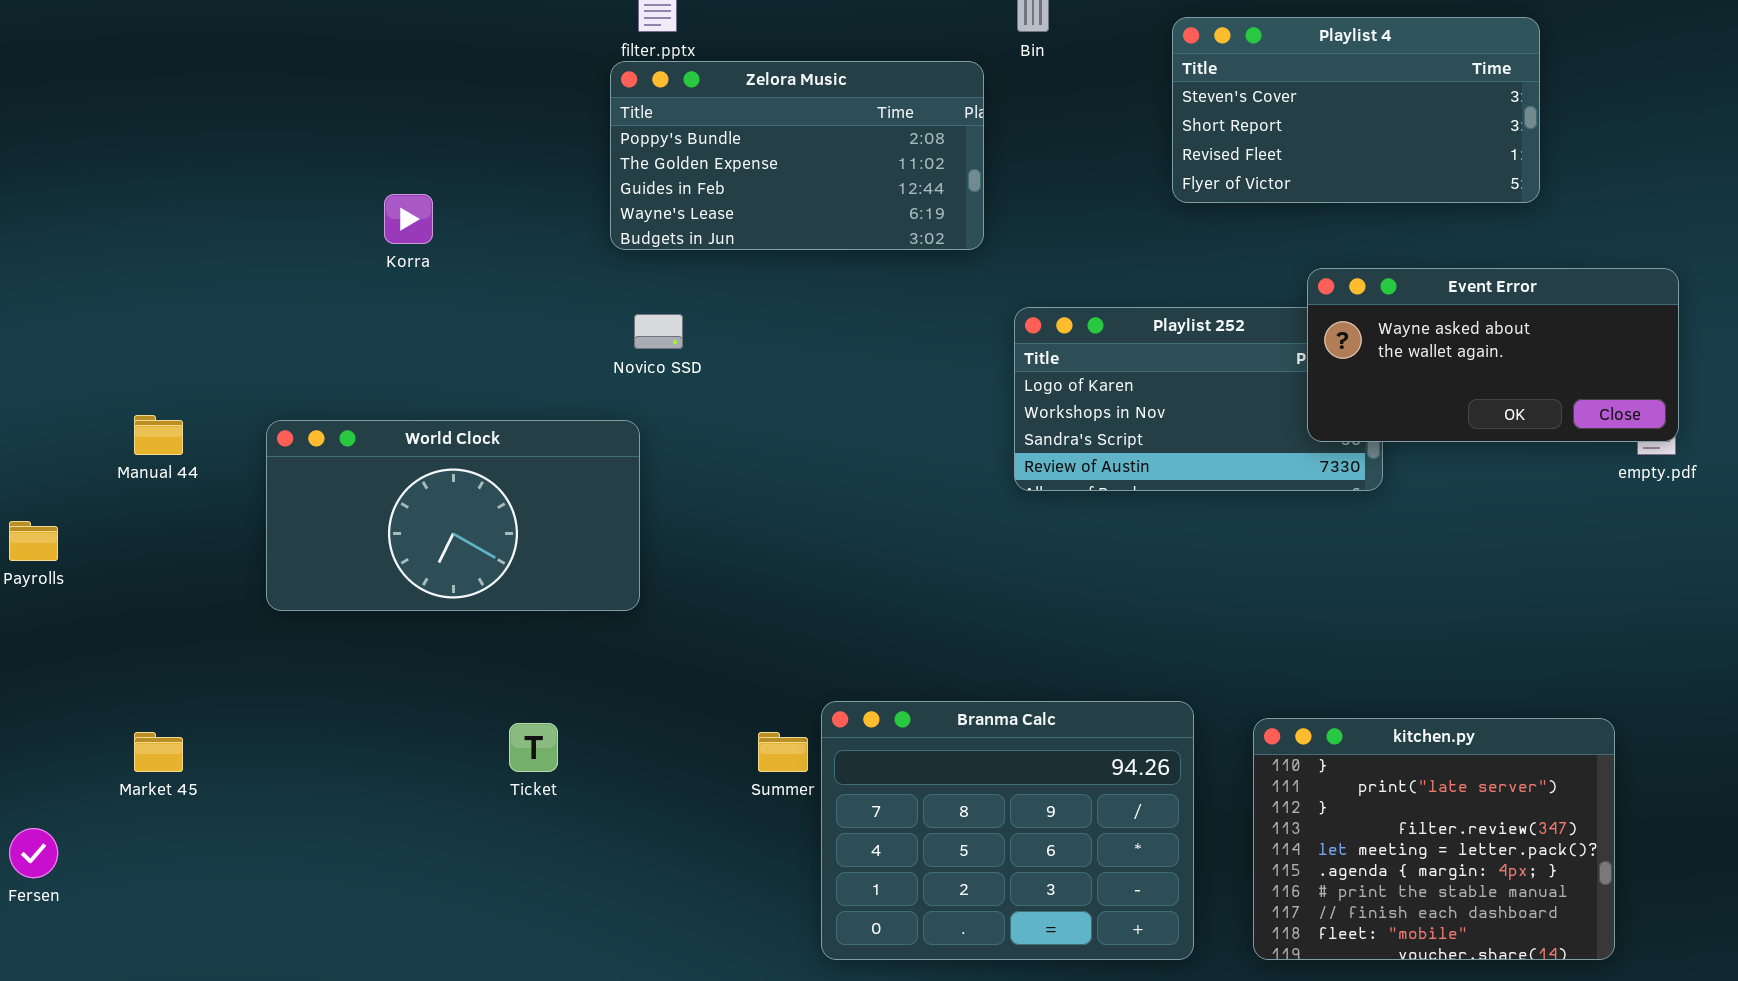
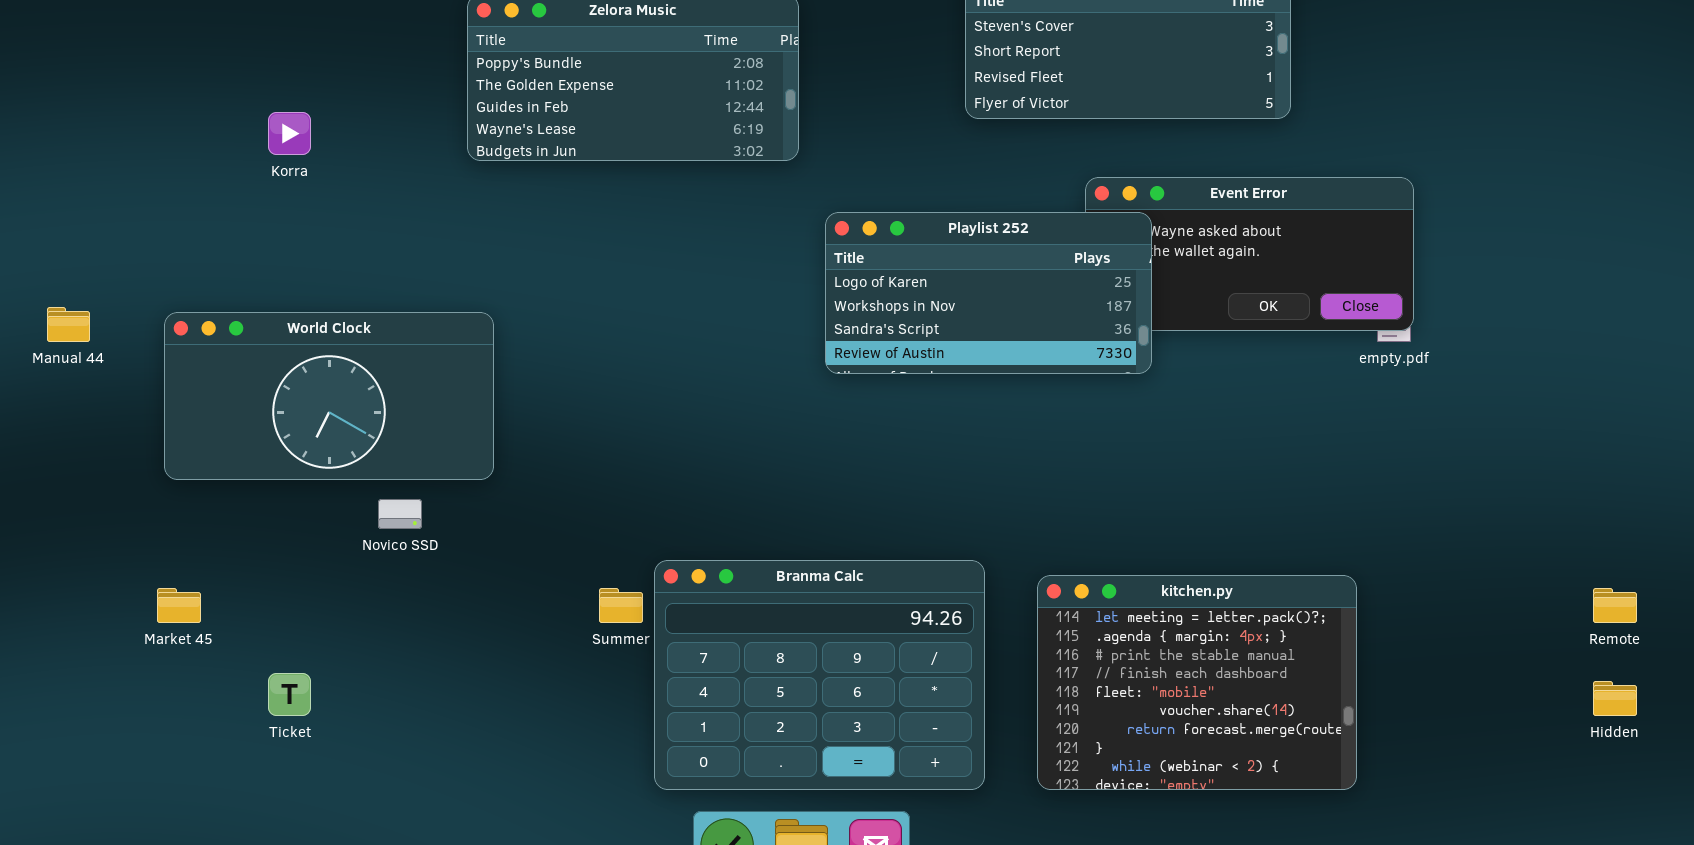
Playlist 252: [1014,307,1383,491] -> [825,212,1152,374], raised
Novico SSD: [634,314,683,349] -> [378,499,422,529], moved
kitchen.py: [1253,718,1615,960] -> [1037,575,1357,790], scrolled down 4 rows
Ticket: [509,723,558,772] -> [268,673,311,716], moved
Market 45: [134,732,183,772] -> [157,588,201,623], moved

